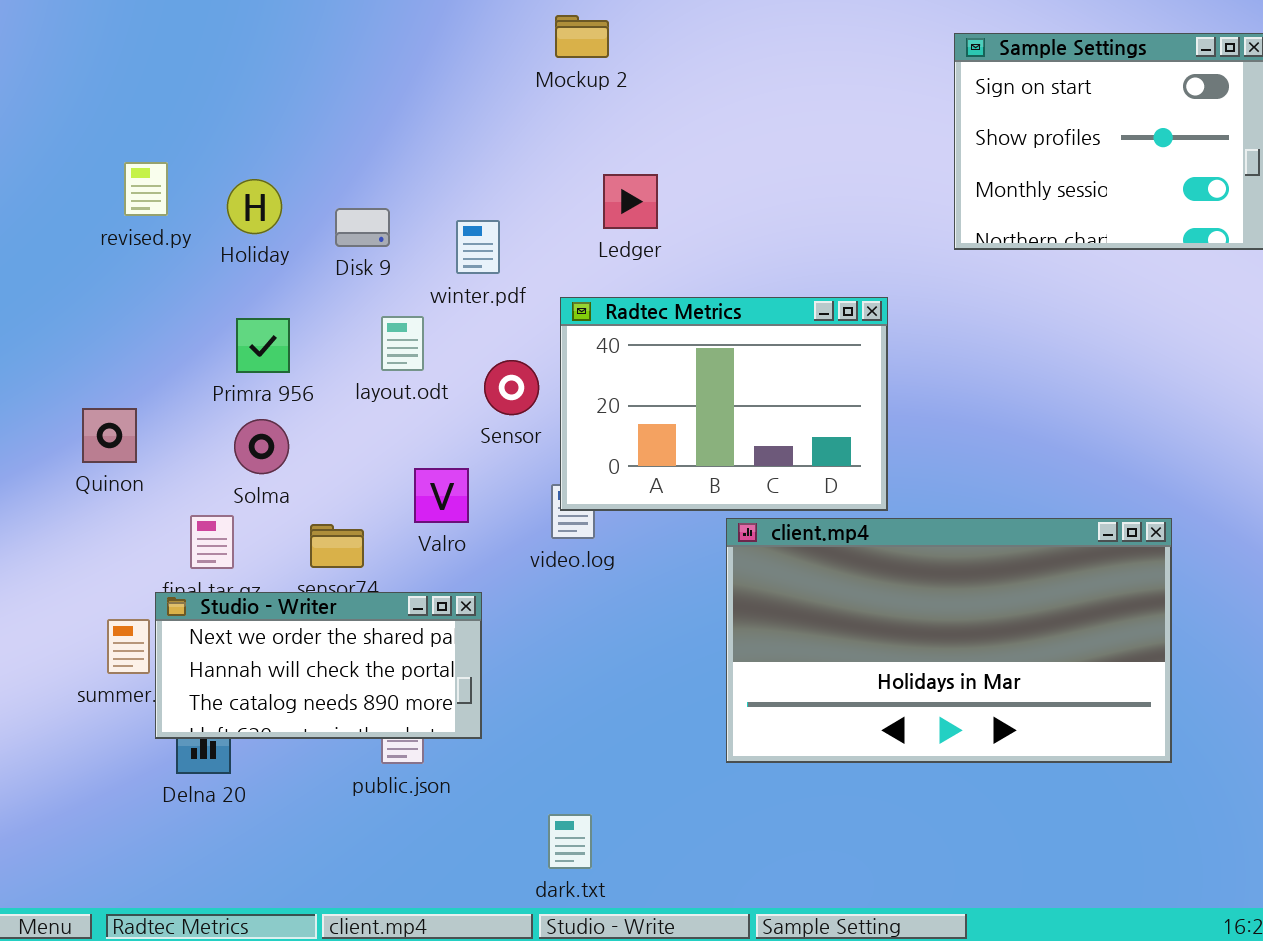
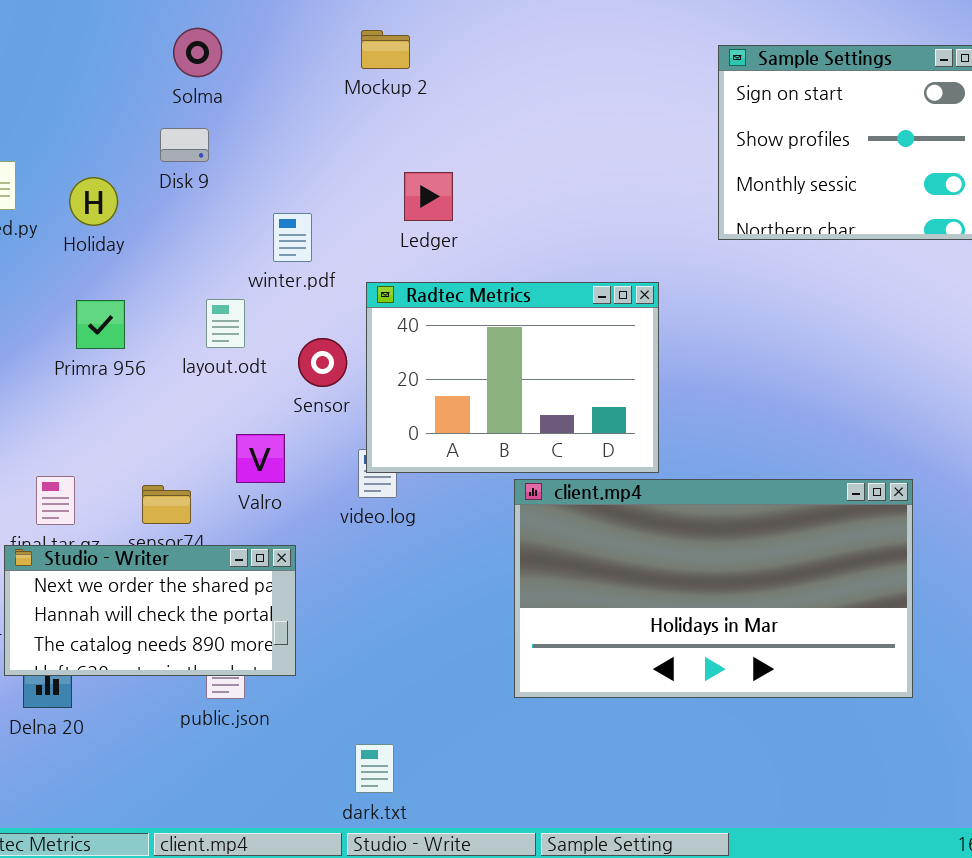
Disk 9: [335,208,390,247] -> [160,128,209,162], moved
Solma: [234,419,289,474] -> [173,28,222,77], moved

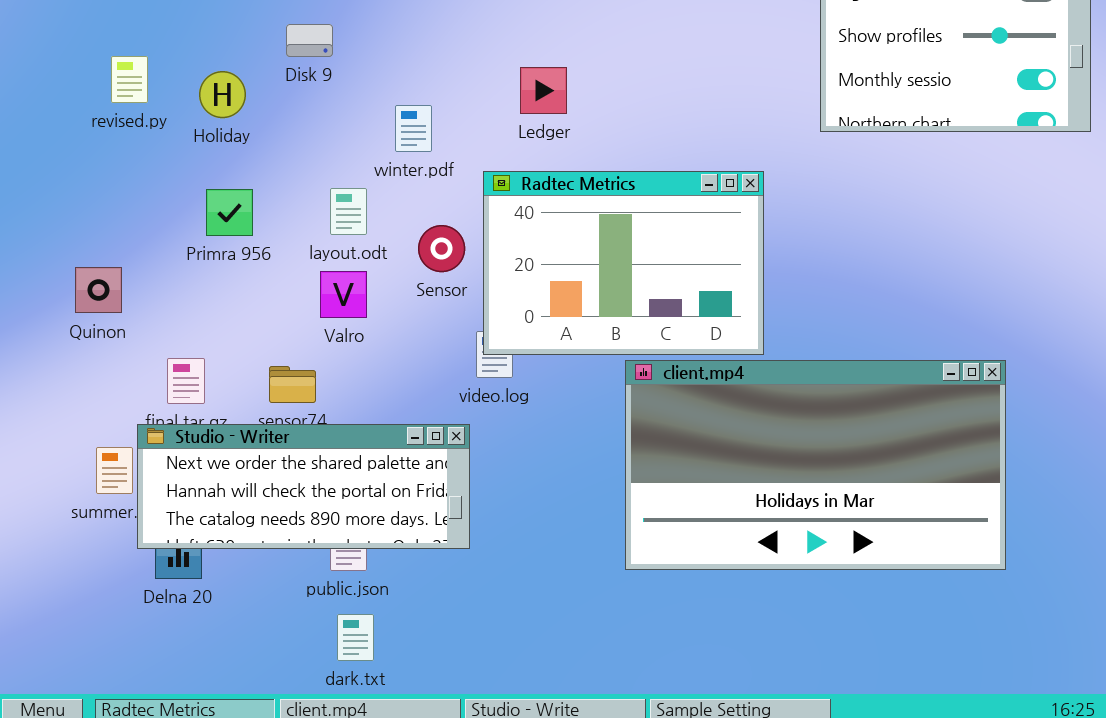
Valro: [236,434,285,483] -> [320,271,367,318], moved
Studio - Writer: [4,545,296,676] -> [137,424,470,549], resized
dark.txt: [355,744,394,793] -> [337,614,374,661], moved

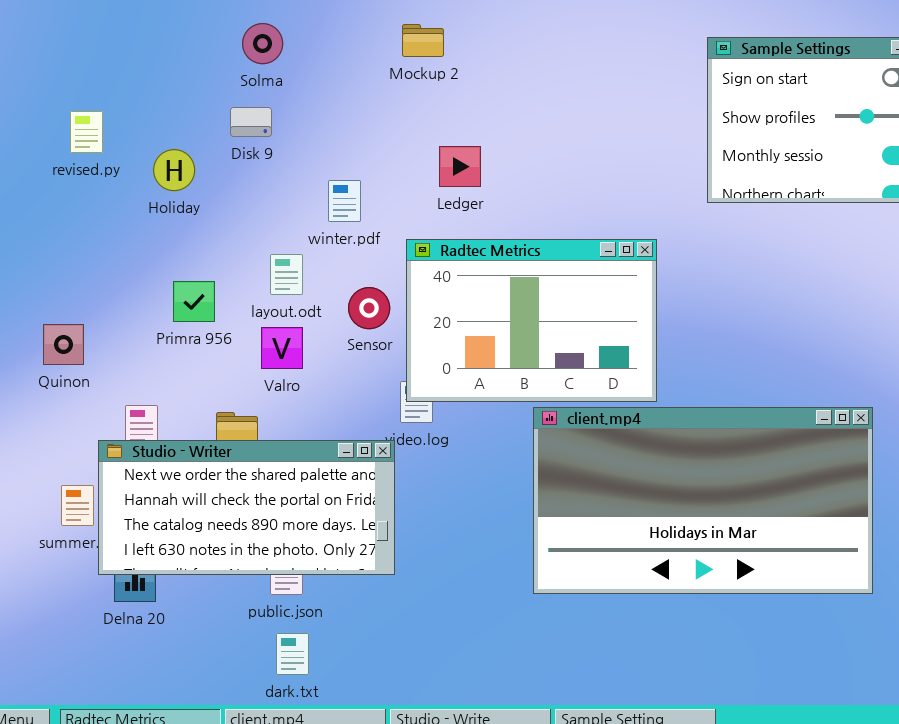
revised.py: [111,56,148,103] -> [70,111,103,153], moved
Primra 956: [206,189,253,236] -> [173,281,215,322], moved
Studio - Writer: [137,424,470,549] -> [98,440,395,575], resized

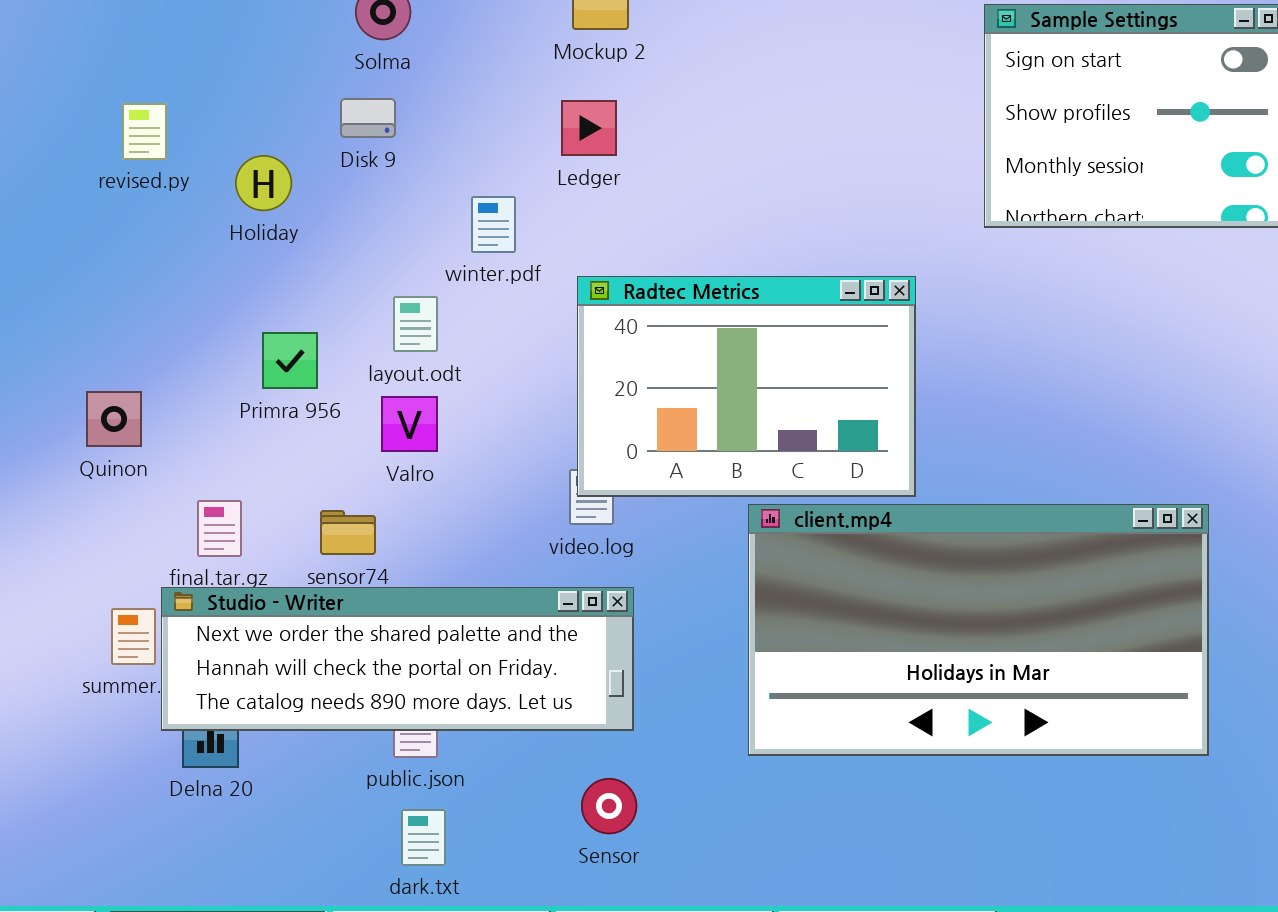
Ledger: [439,146,481,187] -> [561,100,617,156], moved
Sensor: [348,287,390,329] -> [581,778,637,834], moved
Studio - Writer: [98,440,395,575] -> [161,587,634,731], resized

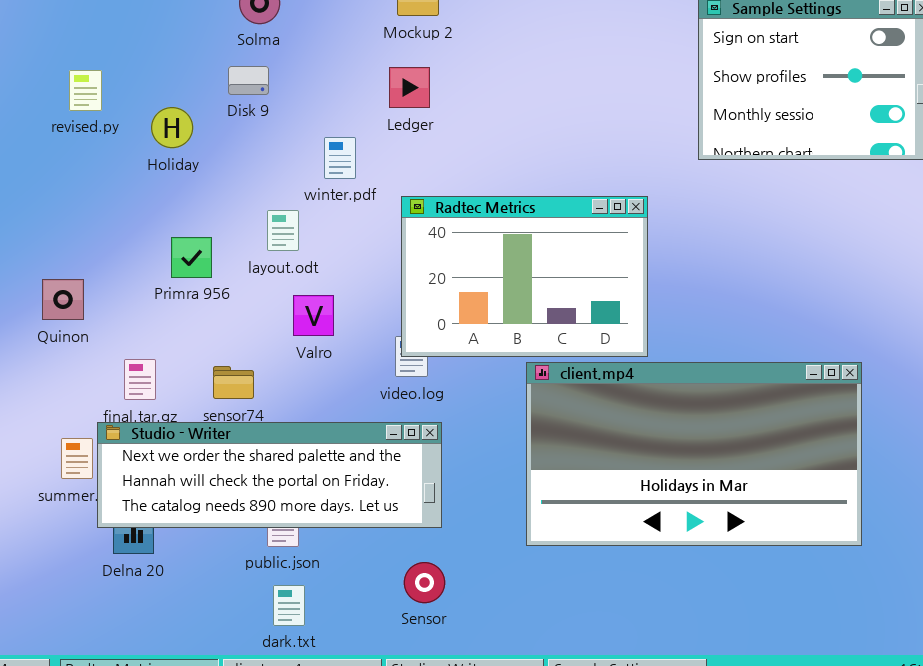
Valro: [381,396,438,452] -> [293,295,334,336], moved

